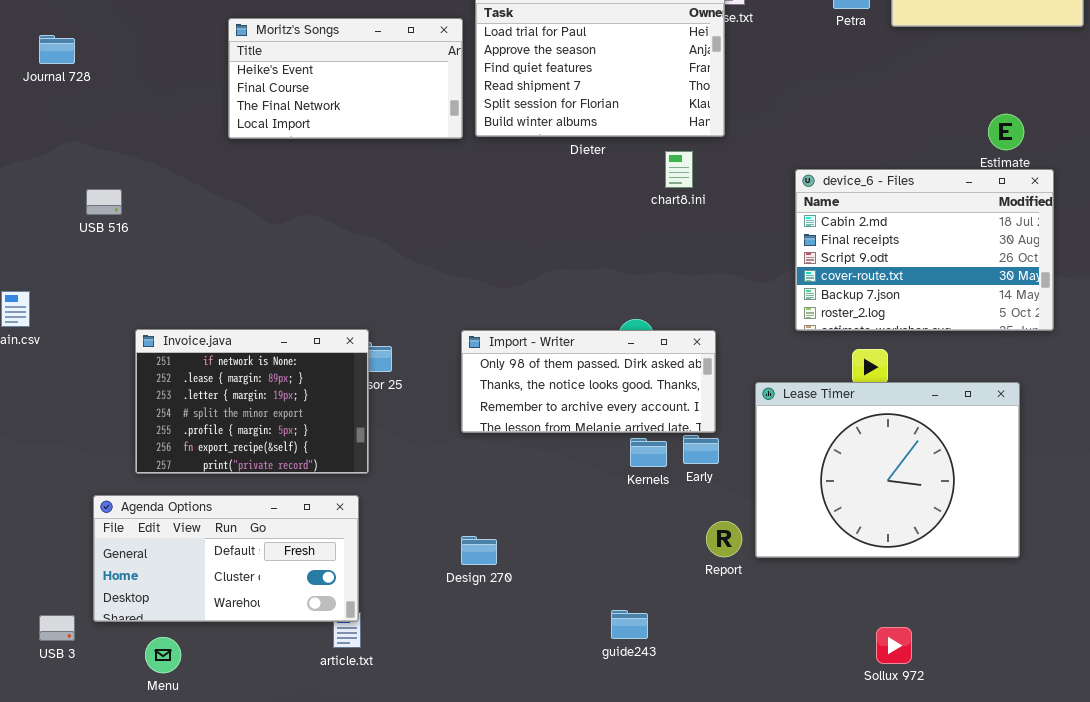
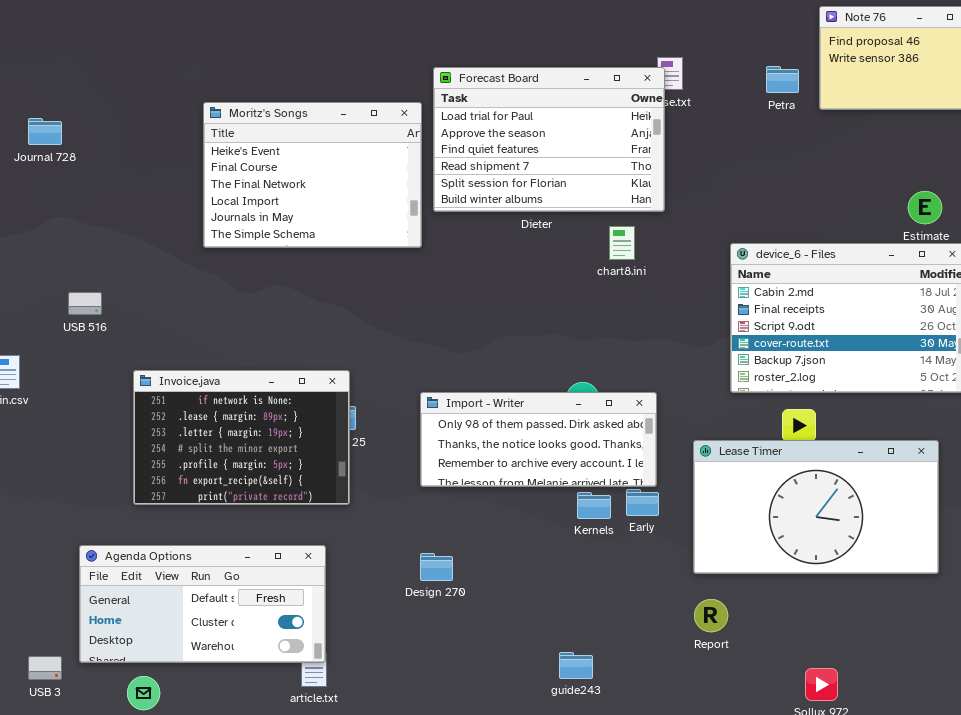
Moritz's Songs: [228,18,463,139] -> [203,102,422,248], resized
USB 516: [86,189,122,215] -> [68,292,102,315], moved
Invoice.java: [135,329,369,474] -> [133,370,350,505], moved
Lease Timer: [755,382,1020,558] -> [693,440,939,574], resized
Report: [706,521,742,557] -> [694,599,728,632], moved
Design 270: [461,536,497,565] -> [420,553,453,581], moved

